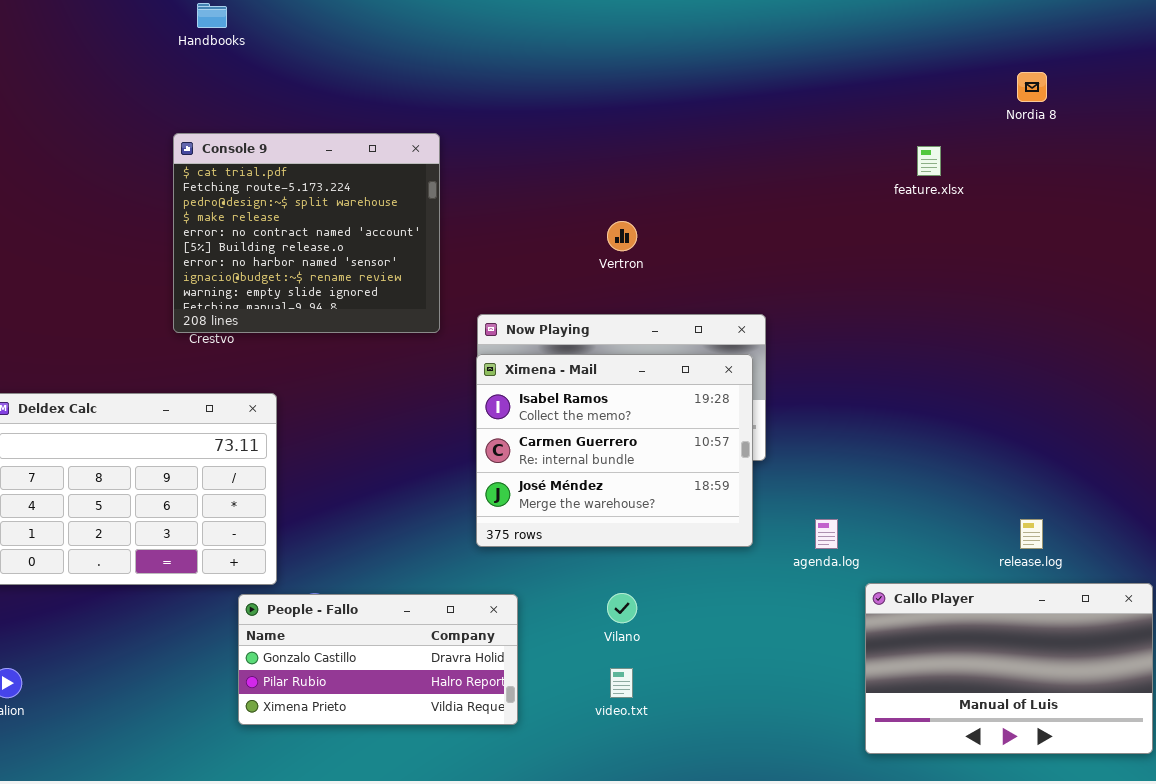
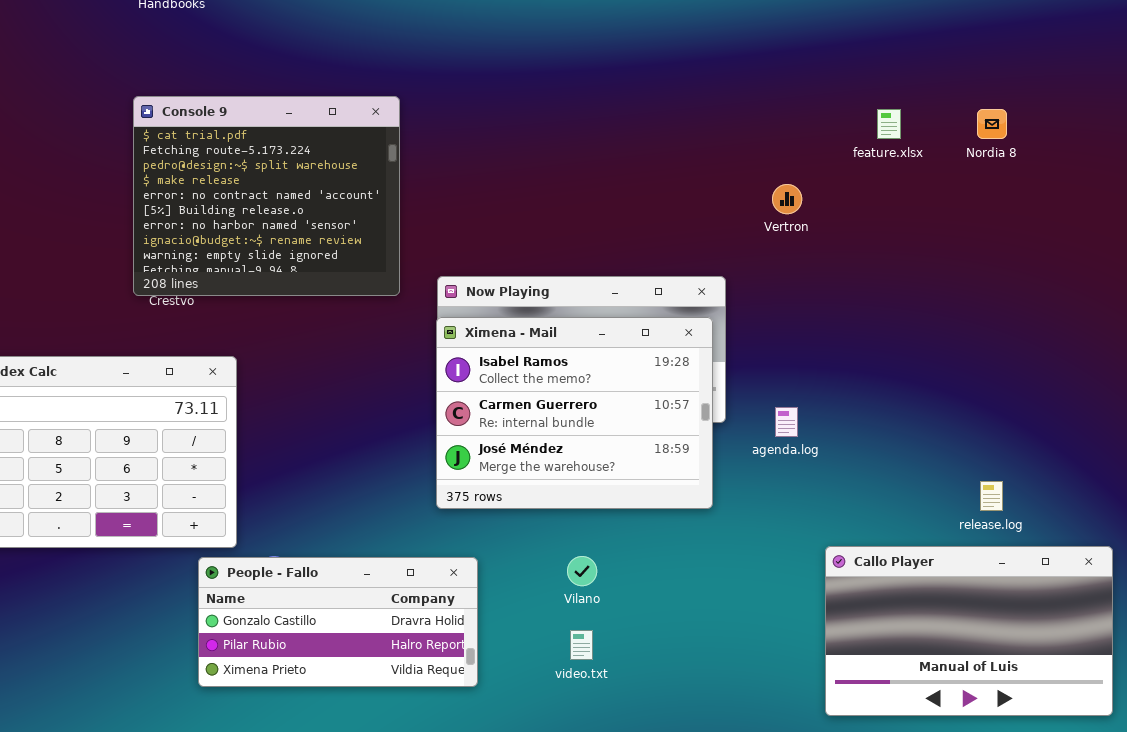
Nordia 8: [1017,72,1047,102] -> [977,109,1007,139], moved
Vertron: [607,221,637,251] -> [772,184,802,214], moved
agenda.log: [815,519,838,549] -> [775,407,798,437], moved

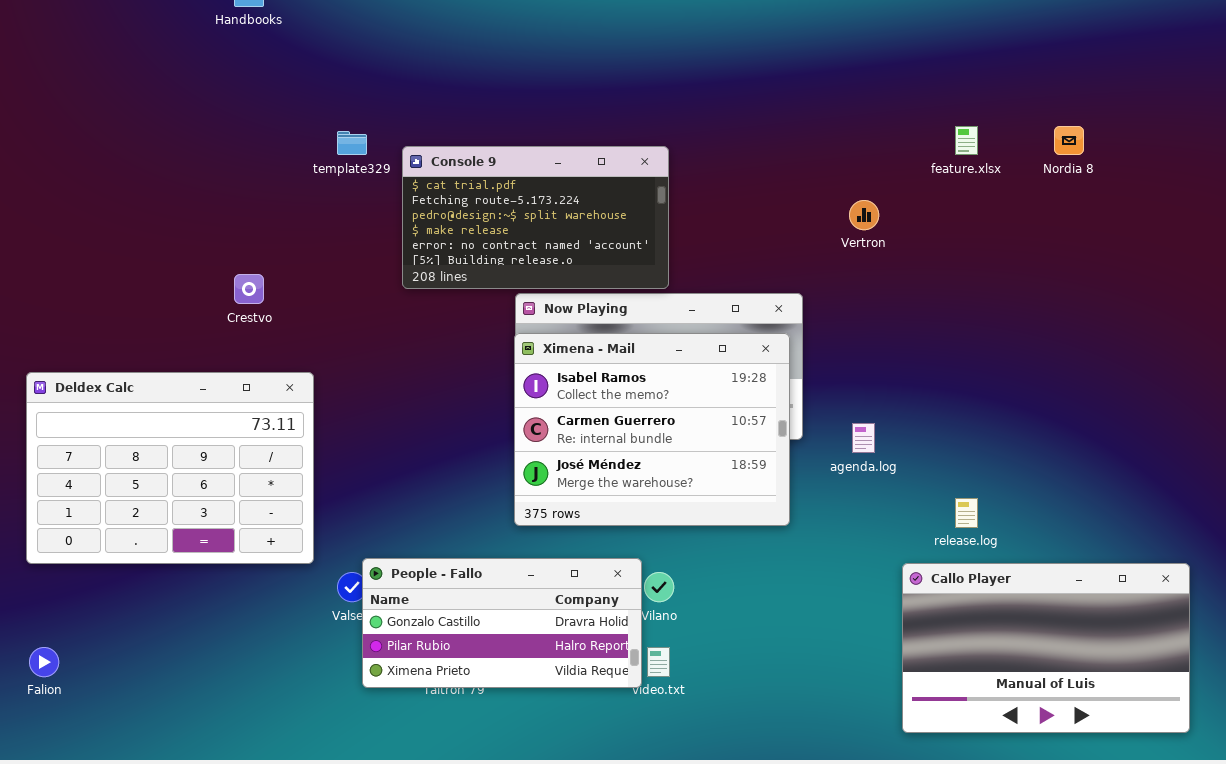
Console 9: [133,96,400,296] -> [402,146,669,289], moved, resized
release.log: [980,481,1003,511] -> [955,498,978,528], moved
People - Fallo: [198,557,478,687] -> [362,558,642,688], moved

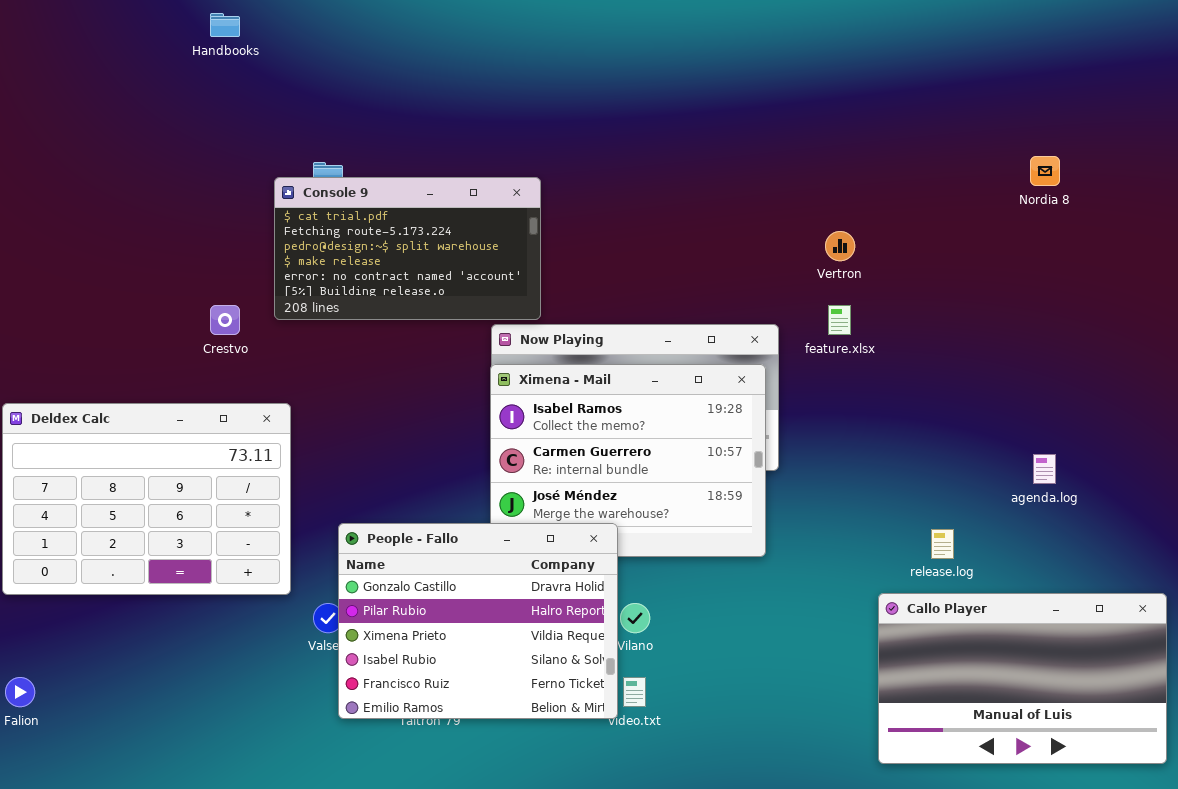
feature.xlsx: [955,126,978,155] -> [828,305,851,335], moved
Console 9: [402,146,669,289] -> [274,177,541,320], moved
agenda.log: [852,423,875,453] -> [1033,454,1056,484], moved
People - Fallo: [362,558,642,688] -> [338,523,618,719], resized

